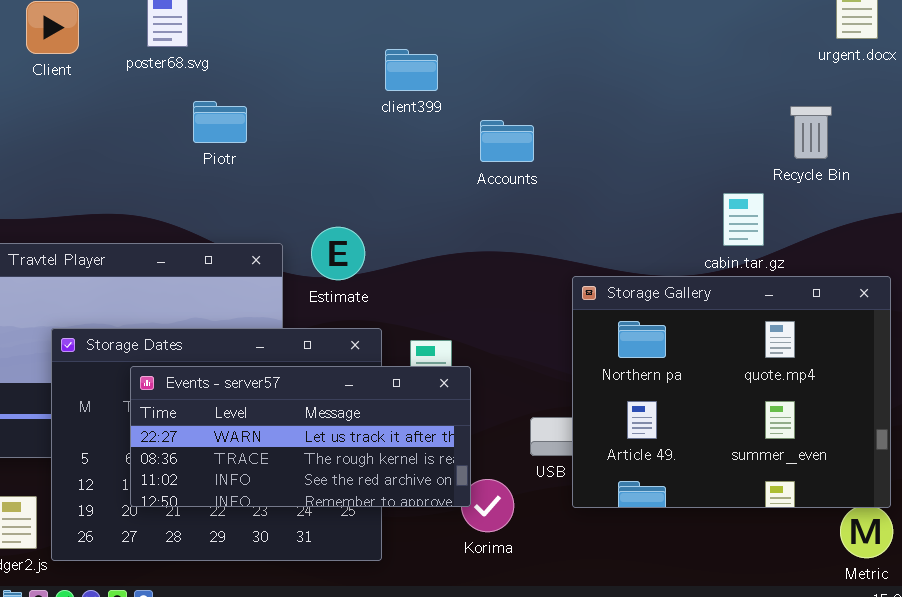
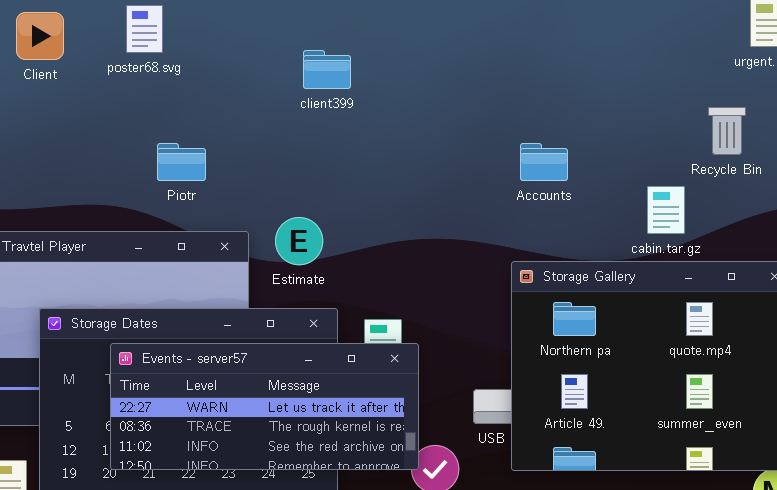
client399: [385,49,438,91] -> [303,50,351,89], moved
Piotr: [193,101,247,143] -> [157,143,206,181], moved
Accounts: [480,120,534,162] -> [520,143,568,181], moved

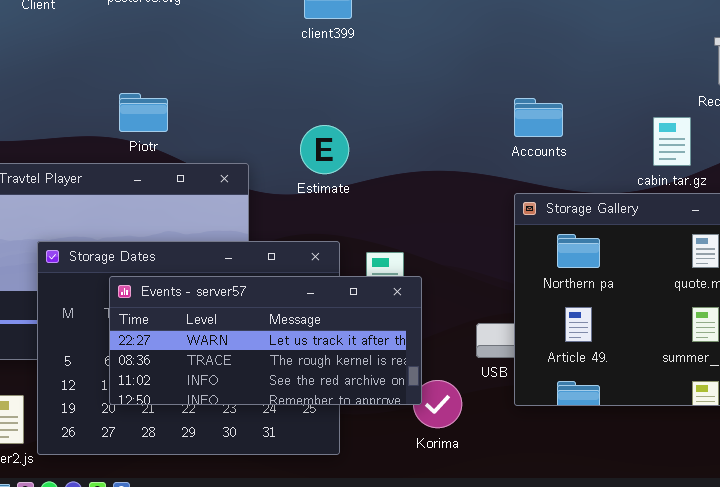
Piotr: [157,143,206,181] -> [119,93,168,132], moved
Accounts: [520,143,568,181] -> [514,98,563,137], moved
Estimate: [275,217,323,265] -> [300,125,349,174], moved

